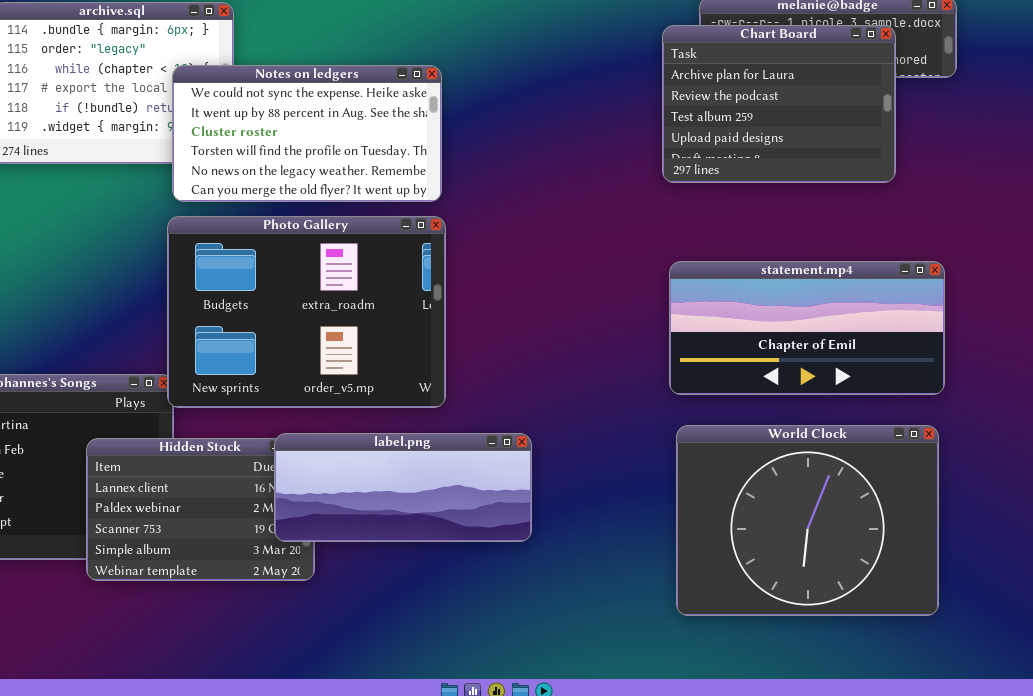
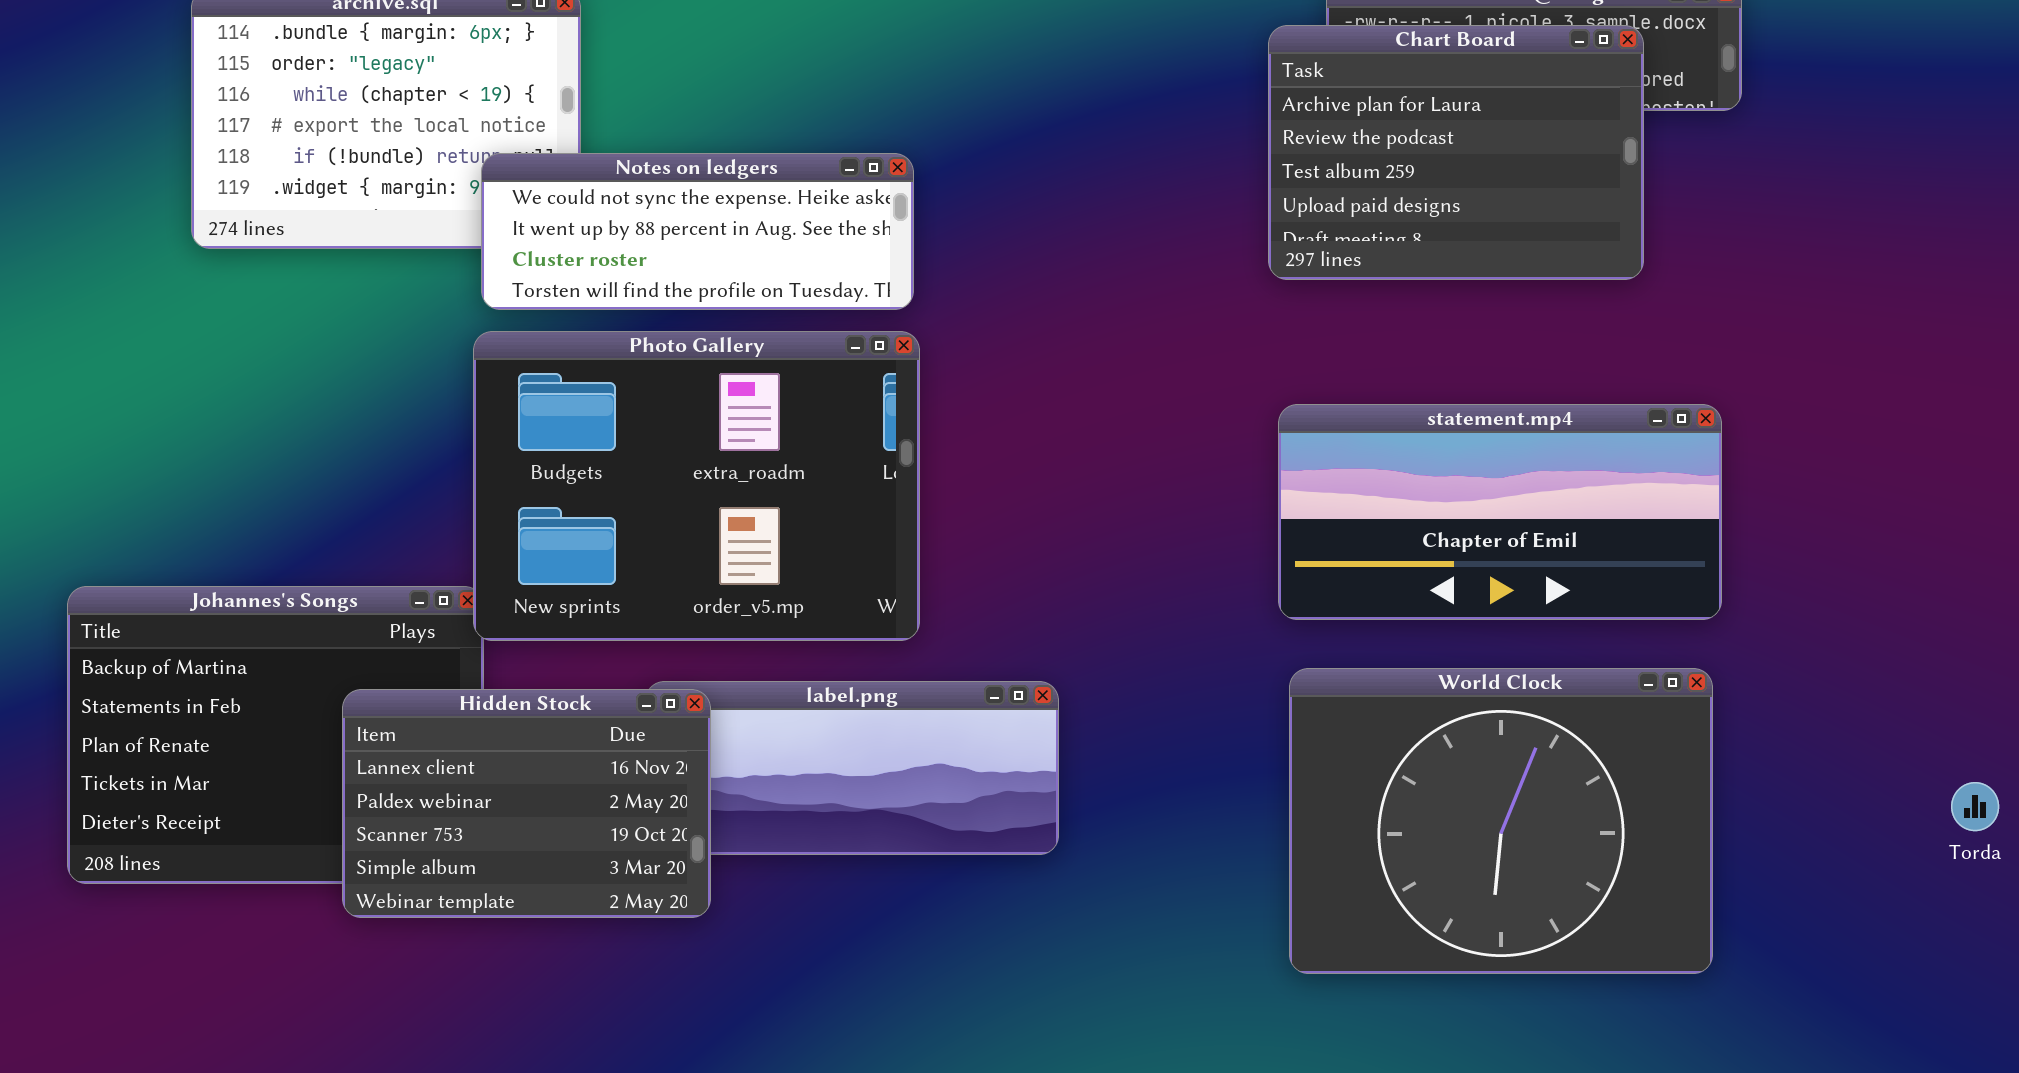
Notes on ledgers: [172,65,442,202] -> [481,153,914,310], resized
Hidden Stock: [86,438,315,581] -> [342,689,711,918], raised

